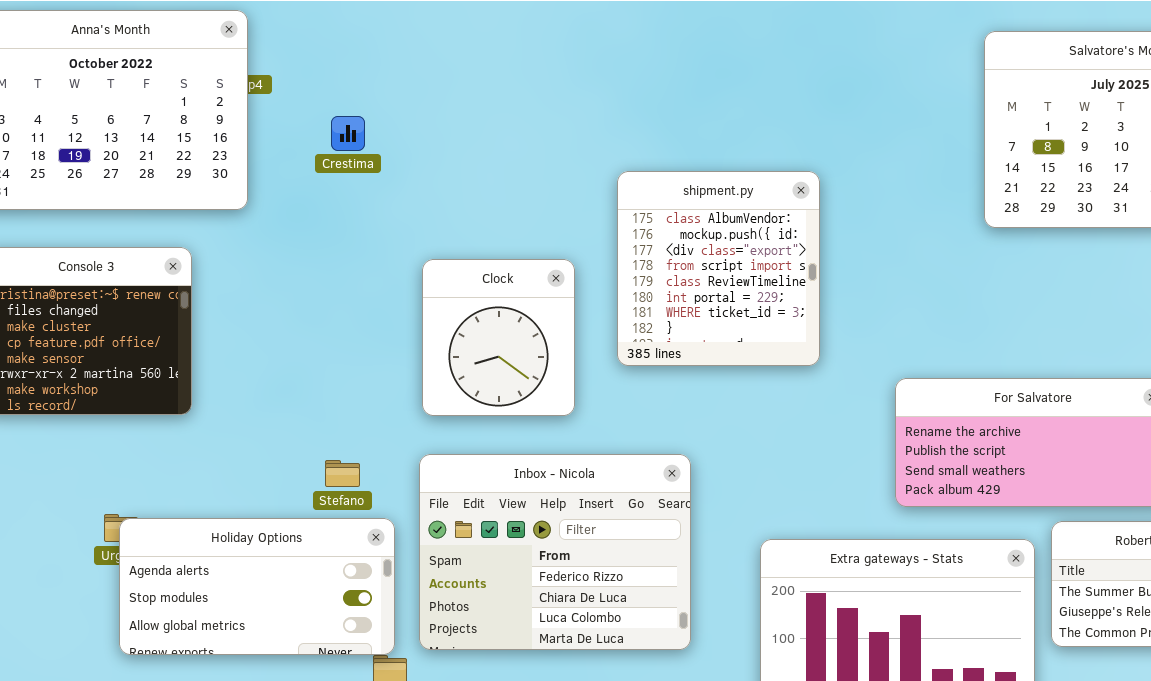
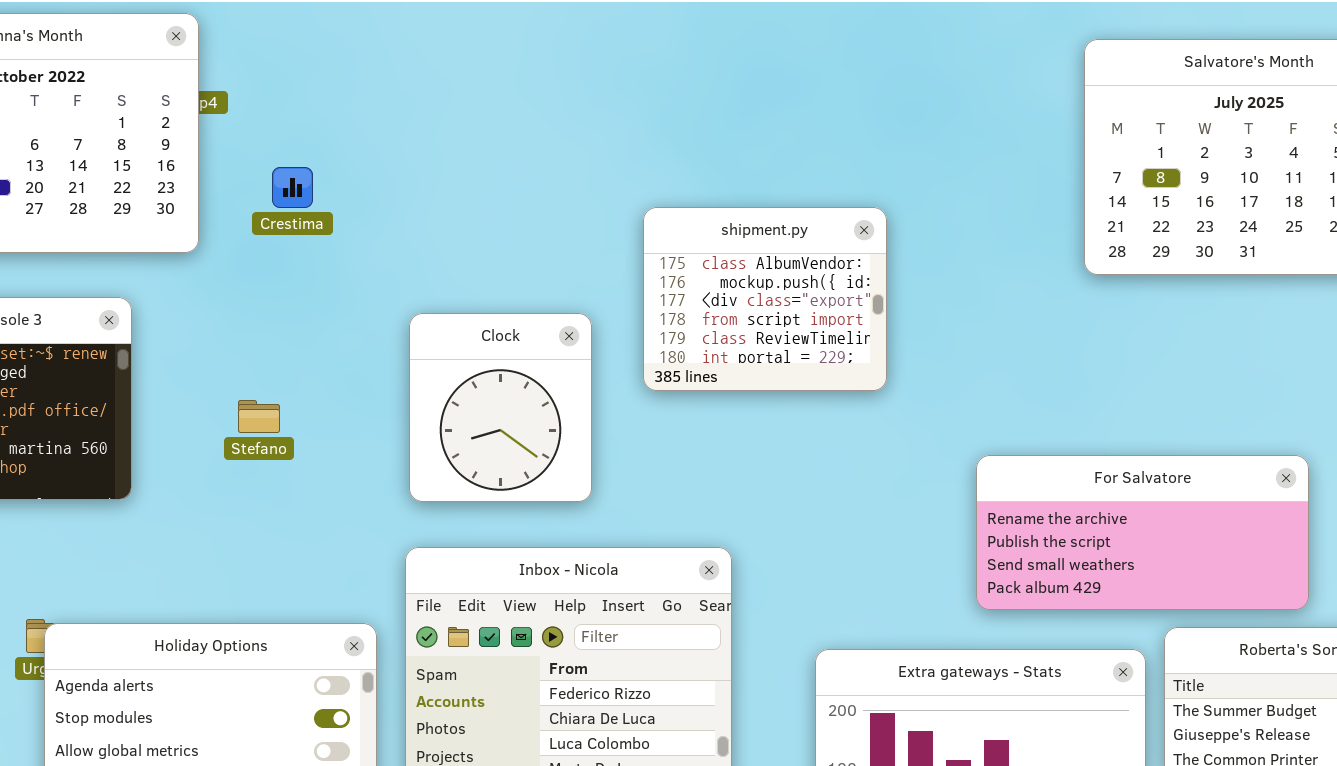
Crestima: [331,116,365,151] -> [272,167,313,208], moved
shipment.py: [617,171,820,366] -> [643,207,887,391], resized
Stefano: [325,460,360,487] -> [238,400,280,433], moved

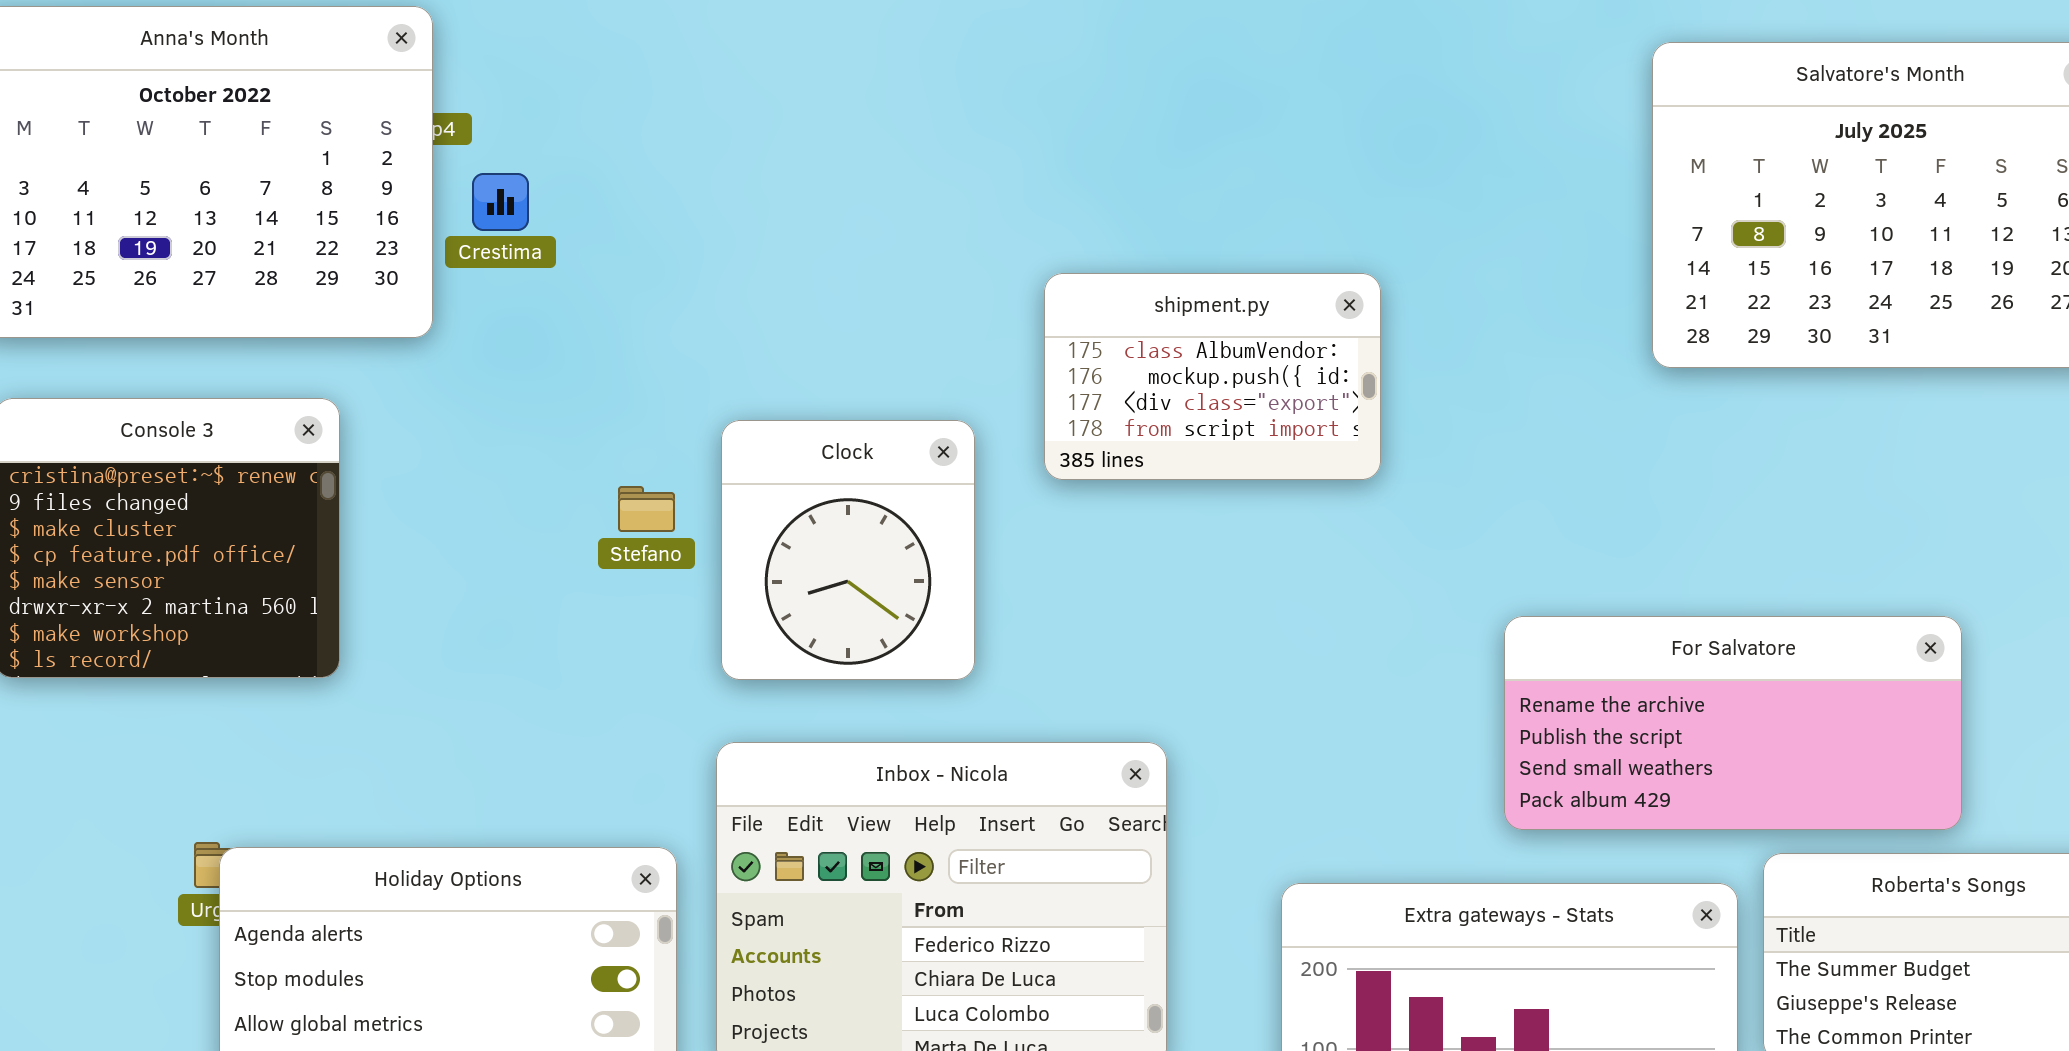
Crestima: [272,167,313,208] -> [472,173,529,231], moved
shipment.py: [643,207,887,391] -> [1044,273,1381,480], resized
Stefano: [238,400,280,433] -> [618,486,675,532], moved

